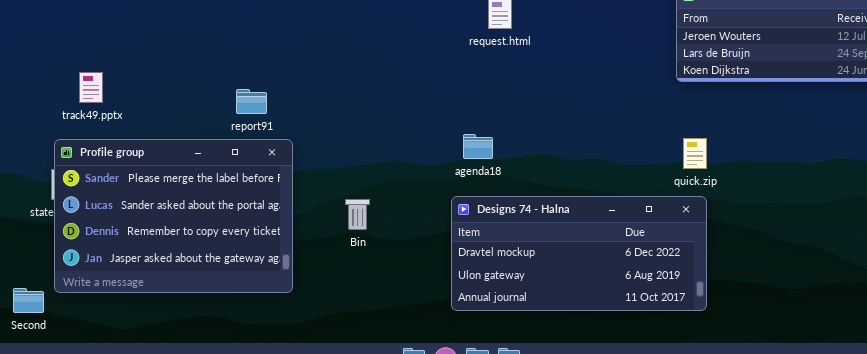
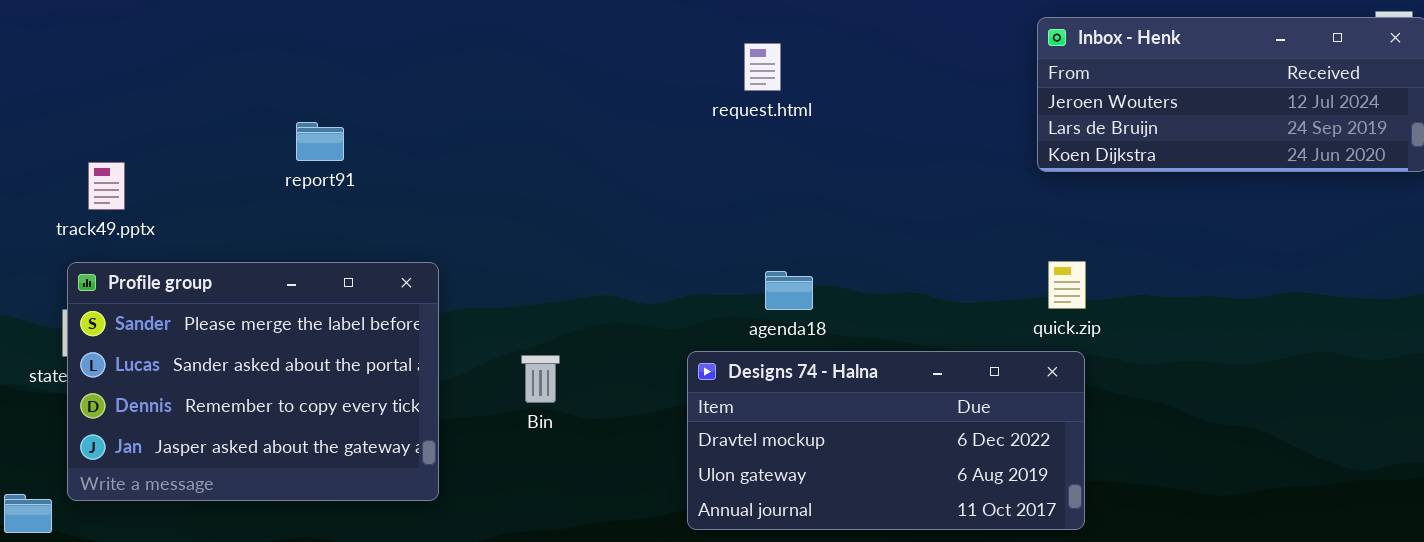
track49.pptx: [79,72,103,103] -> [88,162,125,210], moved
report91: [236,89,267,114] -> [296,122,344,161], moved
agenda18: [463,134,493,159] -> [765,271,813,310], moved

